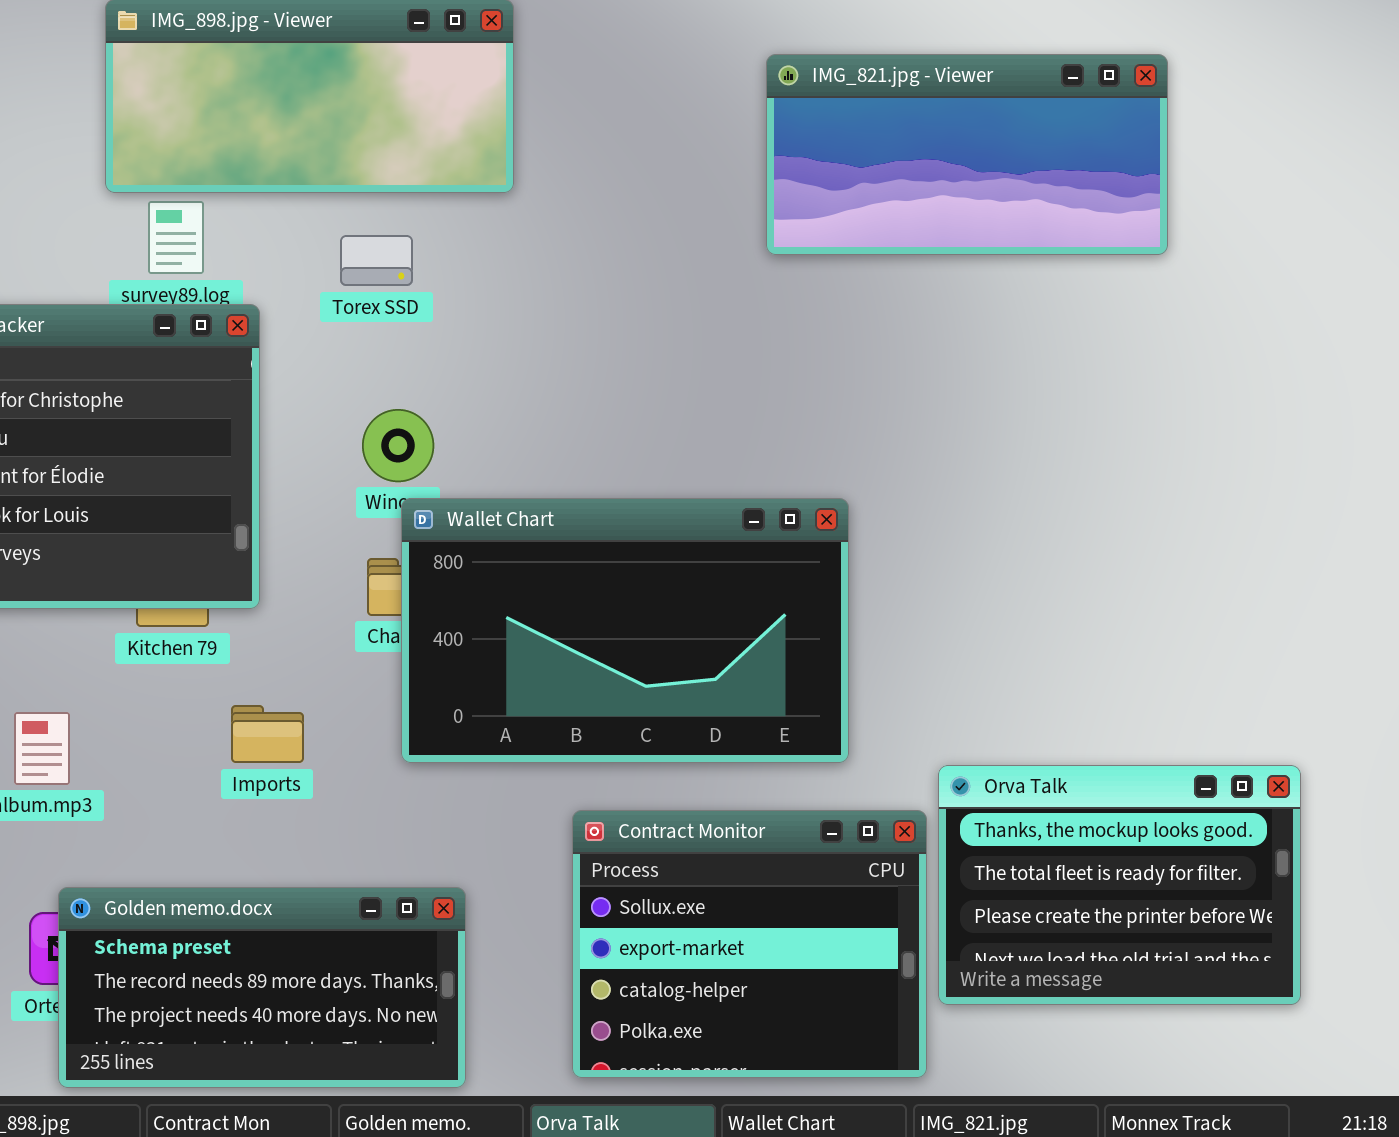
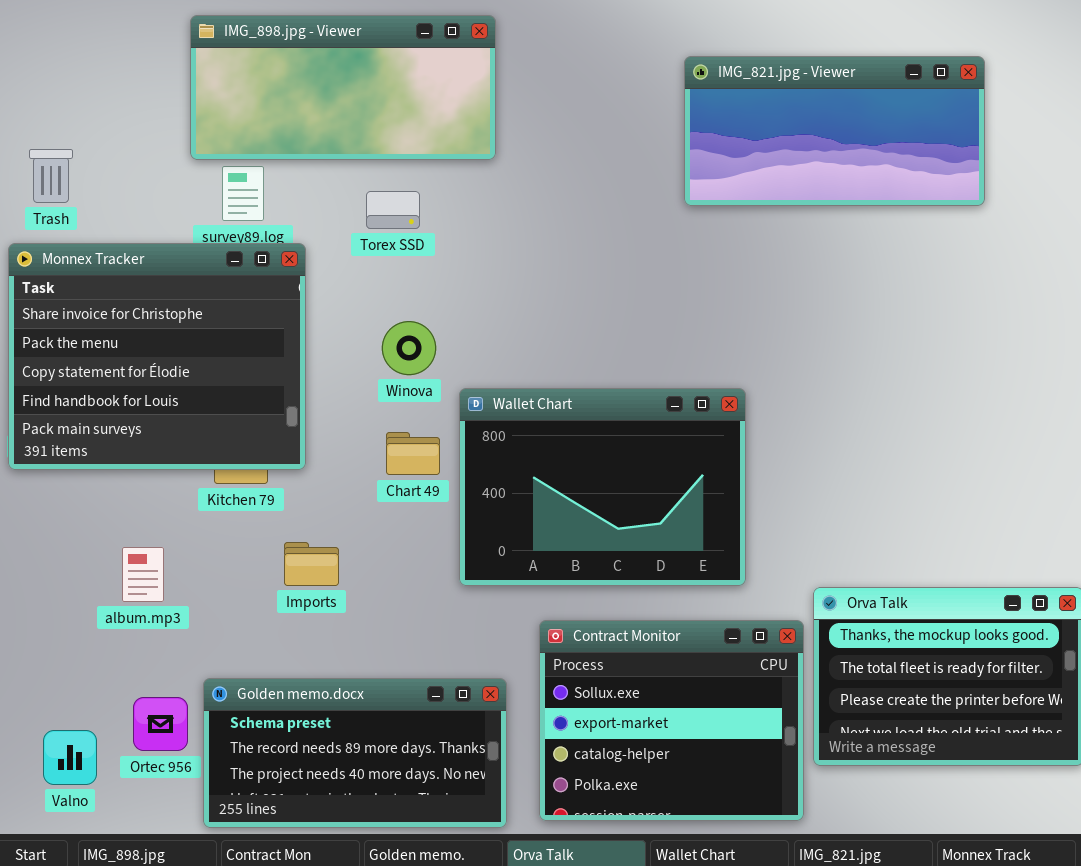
Wallet Chart: [401,498,849,763] -> [459,388,746,586], resized
Golden memo.docx: [58,887,466,1088] -> [203,678,507,828], moved

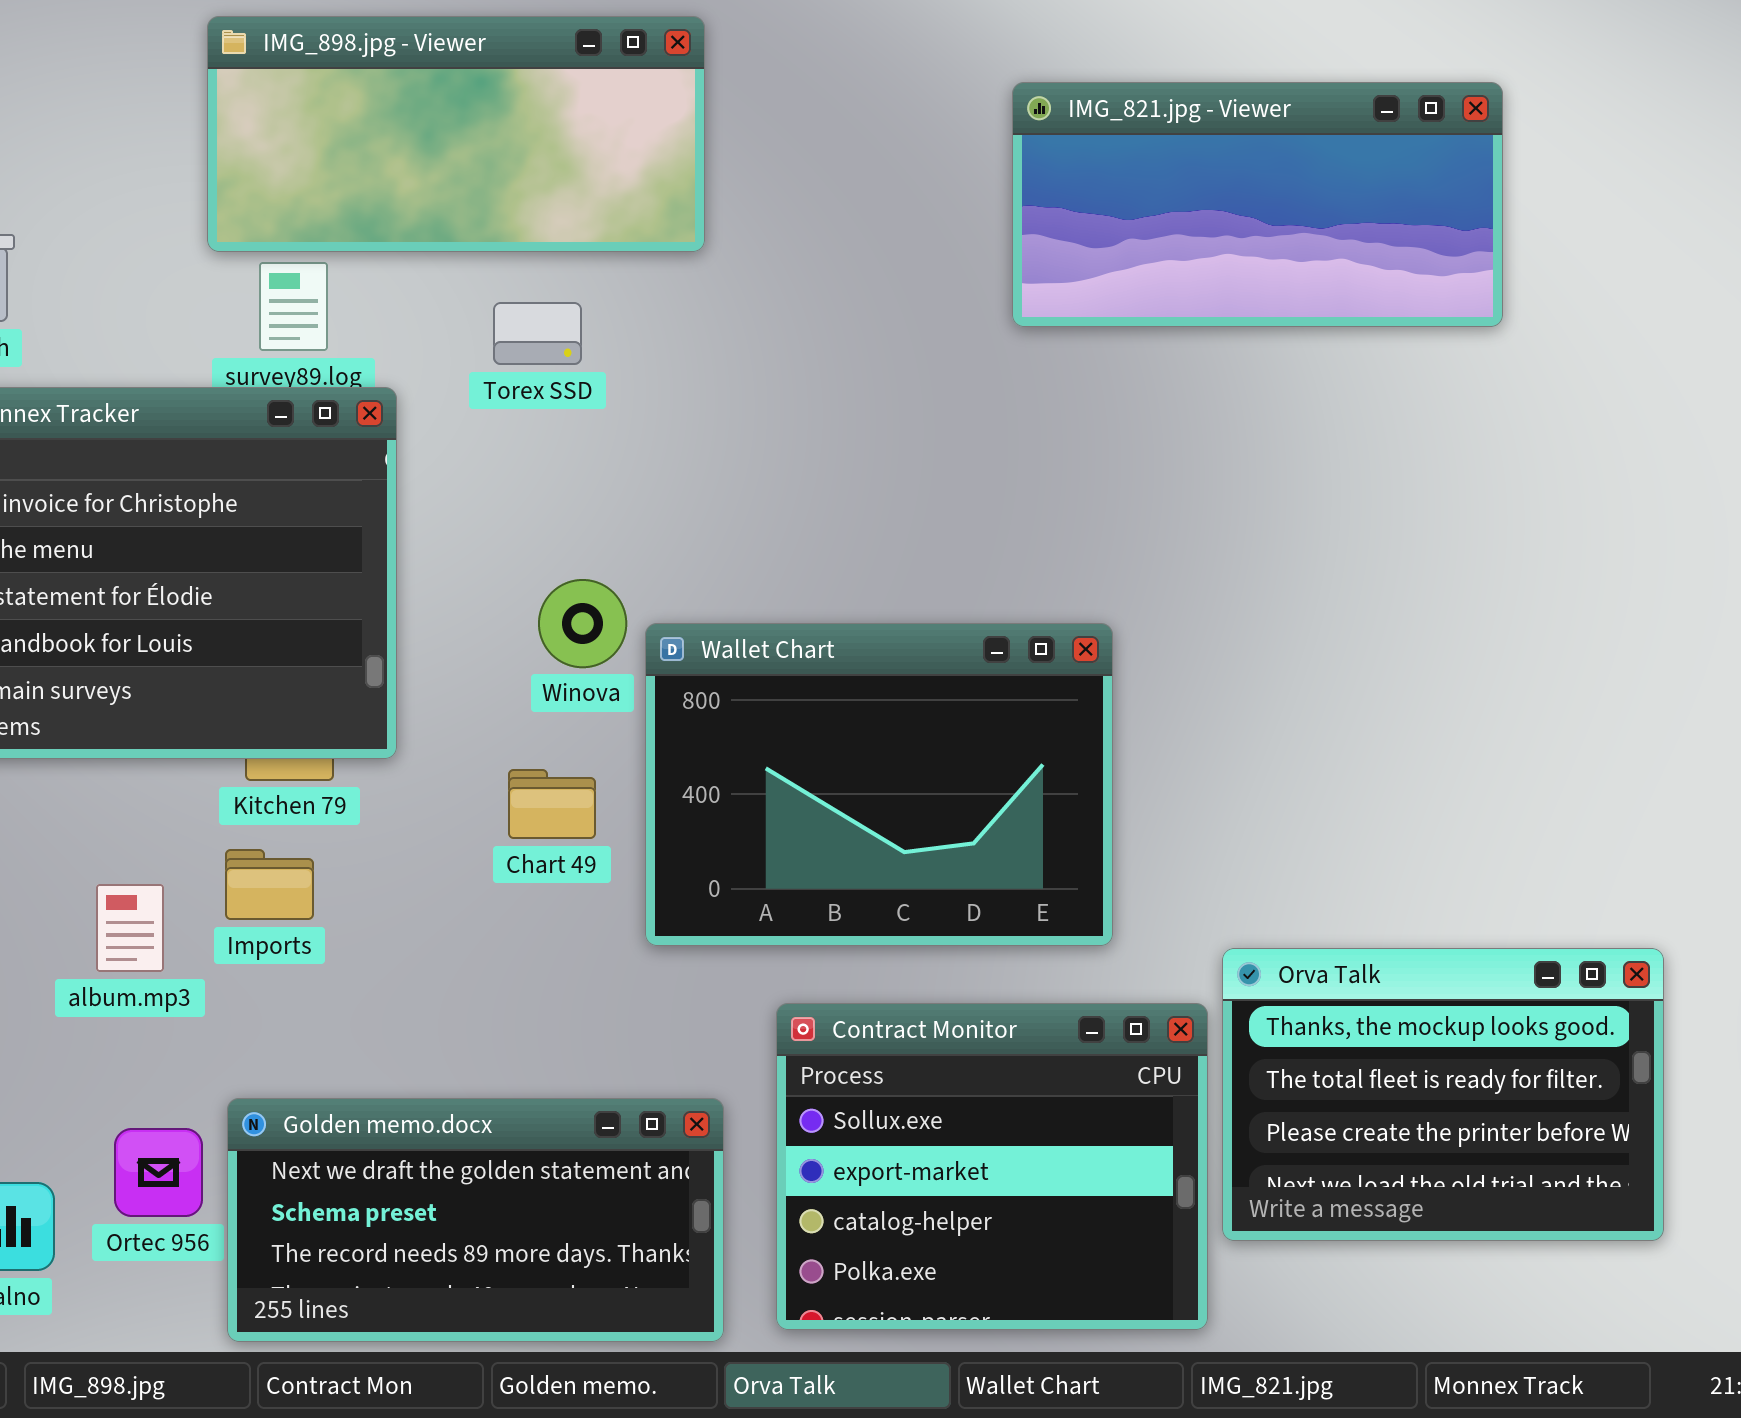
Winova: [382,321,436,375] -> [538,579,627,668], moved
Chart 49: [386,432,440,475] -> [508,769,596,839], moved
Imports: [284,542,339,586] -> [225,849,314,920], moved
Golden memo.docx: [203,678,507,828] -> [227,1098,724,1342], scrolled up 1 row

